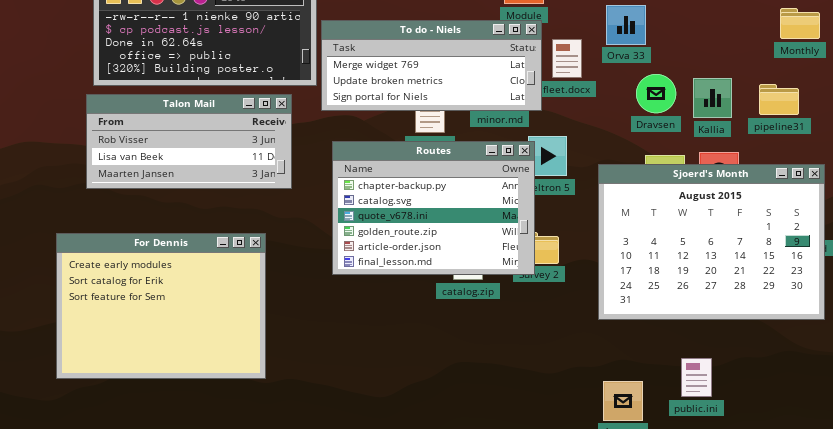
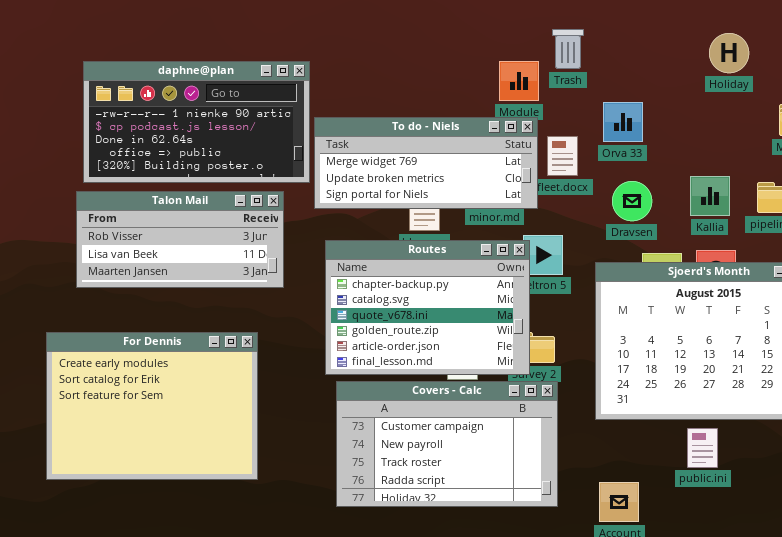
Dravsen: [636,74,676,113] -> [612,181,652,221], moved
Covers - Calc: none -> [336,381,558,507], opened
public.ini: [681,358,712,397] -> [687,428,718,468], moved

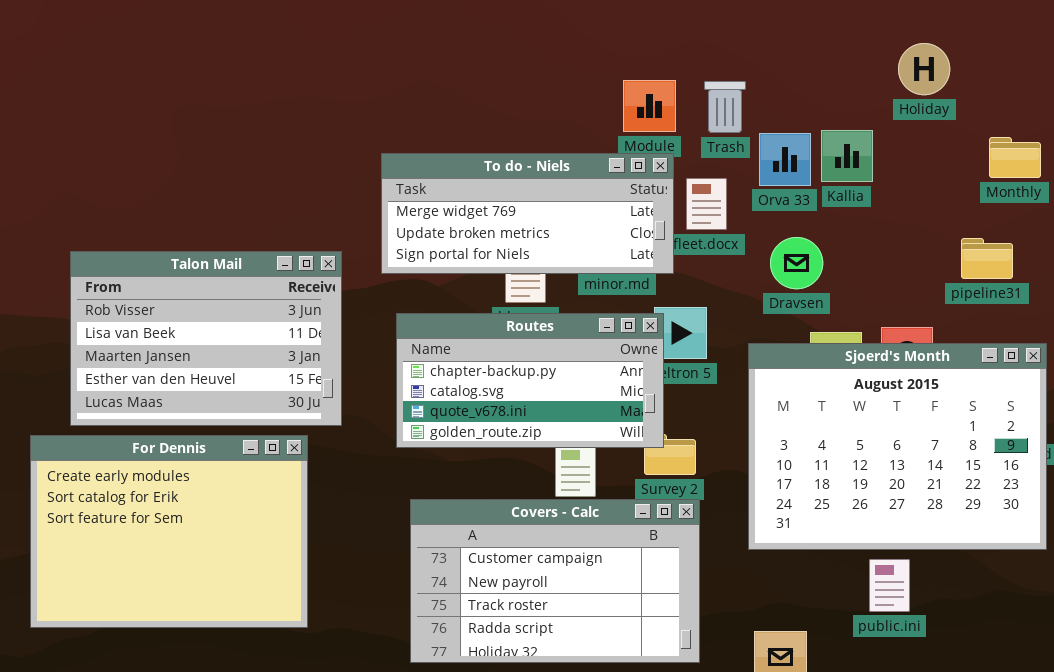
Trash: [552,29,584,69] -> [704,81,746,133], moved
daphne@plan: [83,61,310,183] -> none, closed
Kallia: [690,176,730,216] -> [821,130,873,182], moved
Talon Mail: [76,191,284,288] -> [70,251,342,426], resized
Routes: [325,240,530,375] -> [396,313,664,448], resized

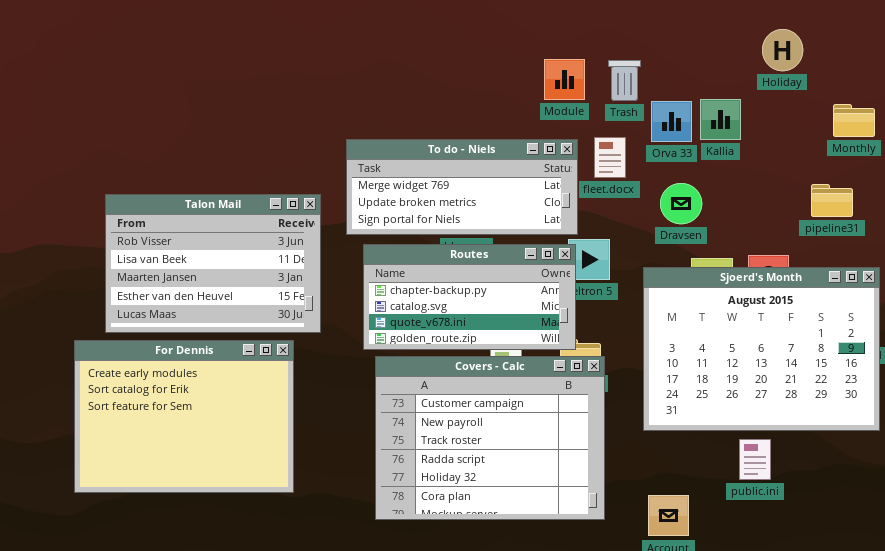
To do - Niels: [381,153,674,274] -> [346,139,578,235], moved
Covers - Calc: [410,499,700,663] -> [375,356,605,520], resized

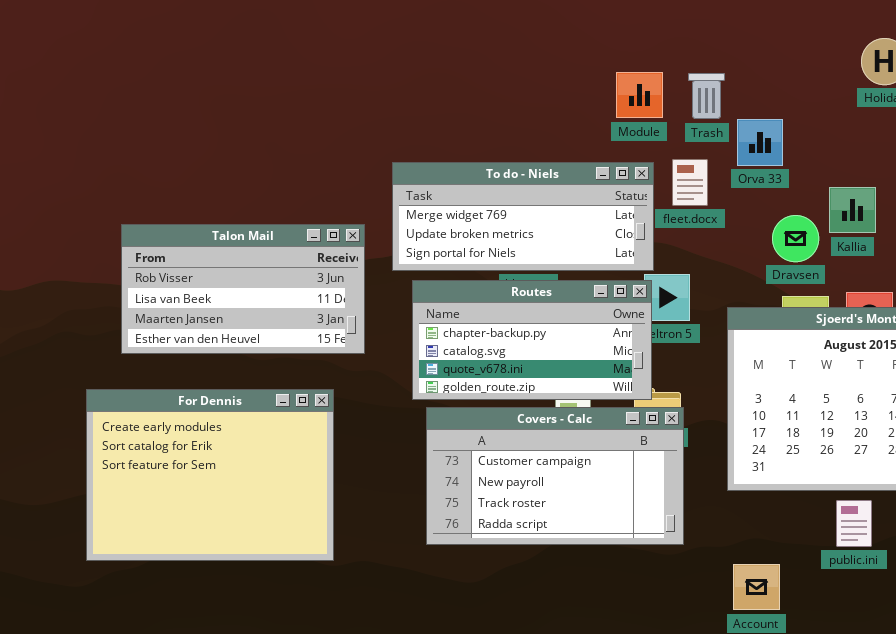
Kallia: [700,99,741,140] -> [829,187,876,233], moved
Dravsen: [660,183,702,224] -> [772,215,819,262], moved
Talon Mail: [105,194,321,333] -> [121,224,365,354], resized
Covers - Calc: [375,356,605,520] -> [426,407,684,545], resized

